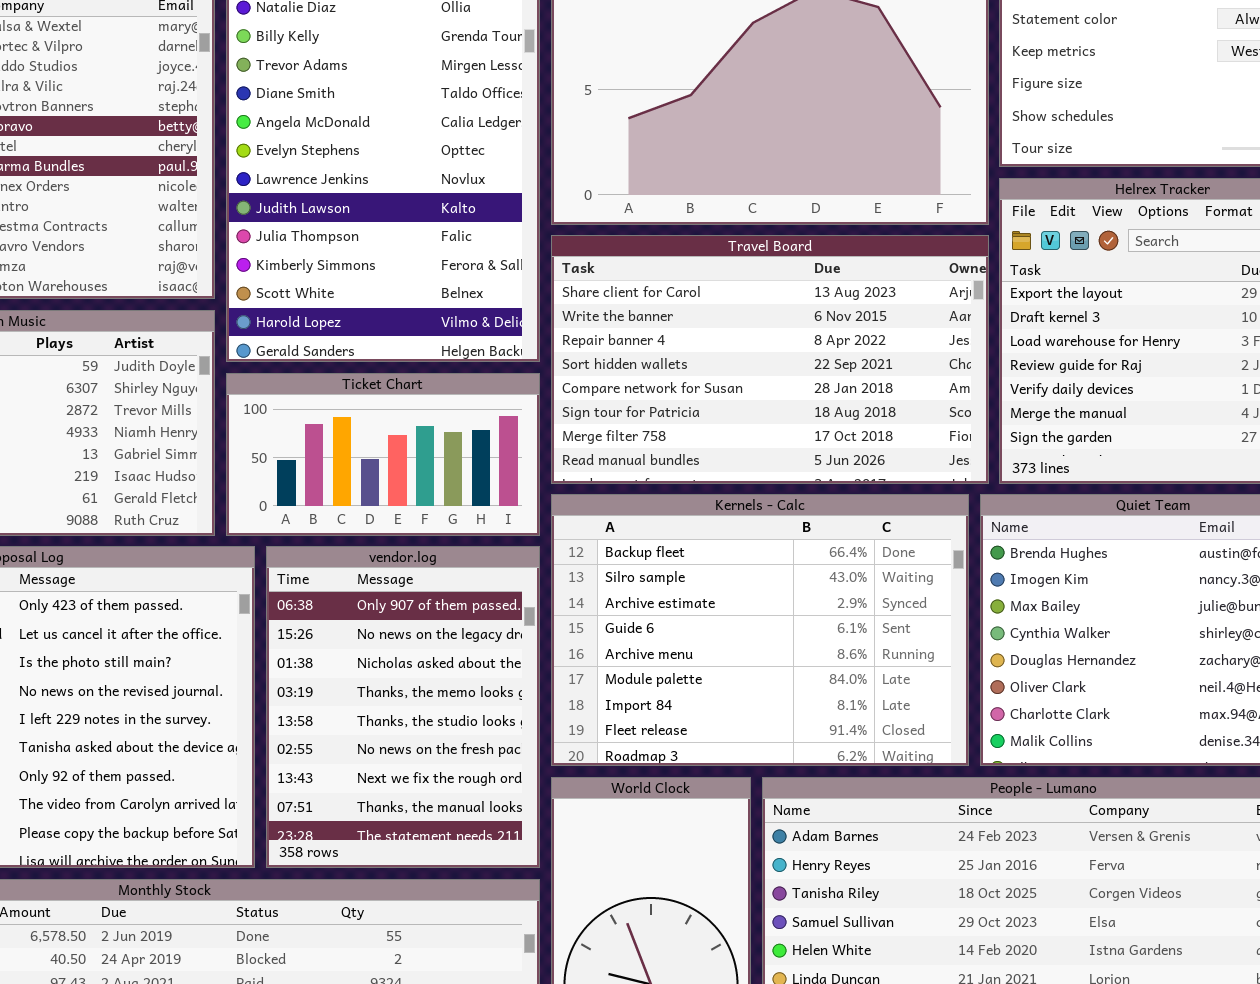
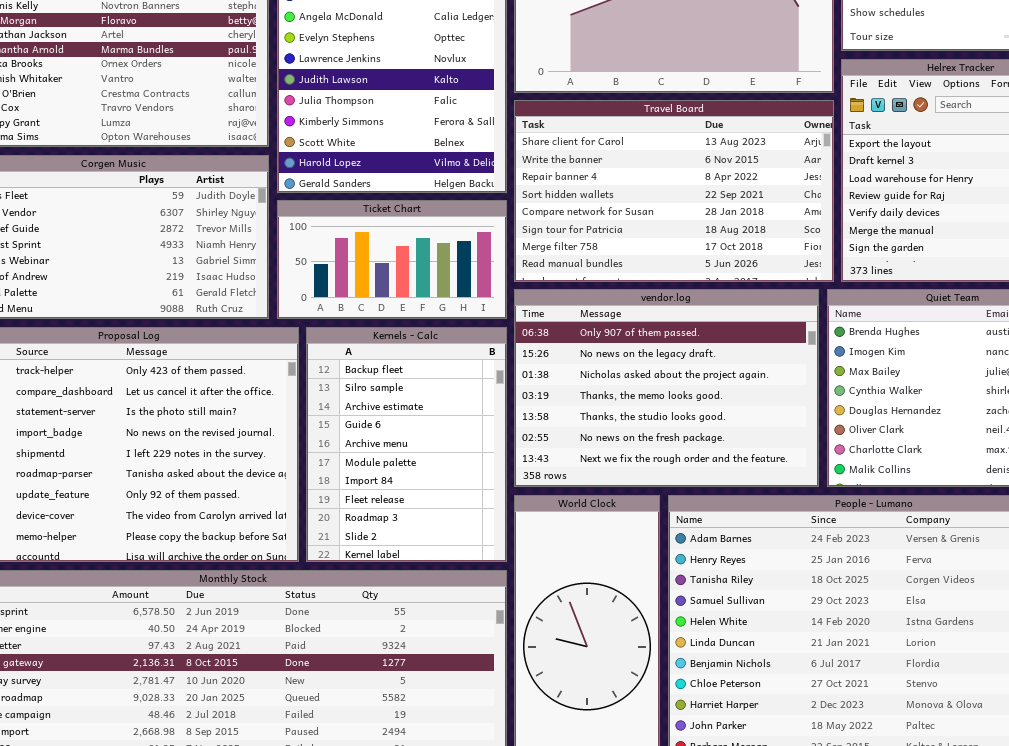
Kernels - Calc: [551,494,969,766] -> [306,327,507,562], moved, resized
vendor.log: [266,546,540,868] -> [514,289,819,487], moved, resized

